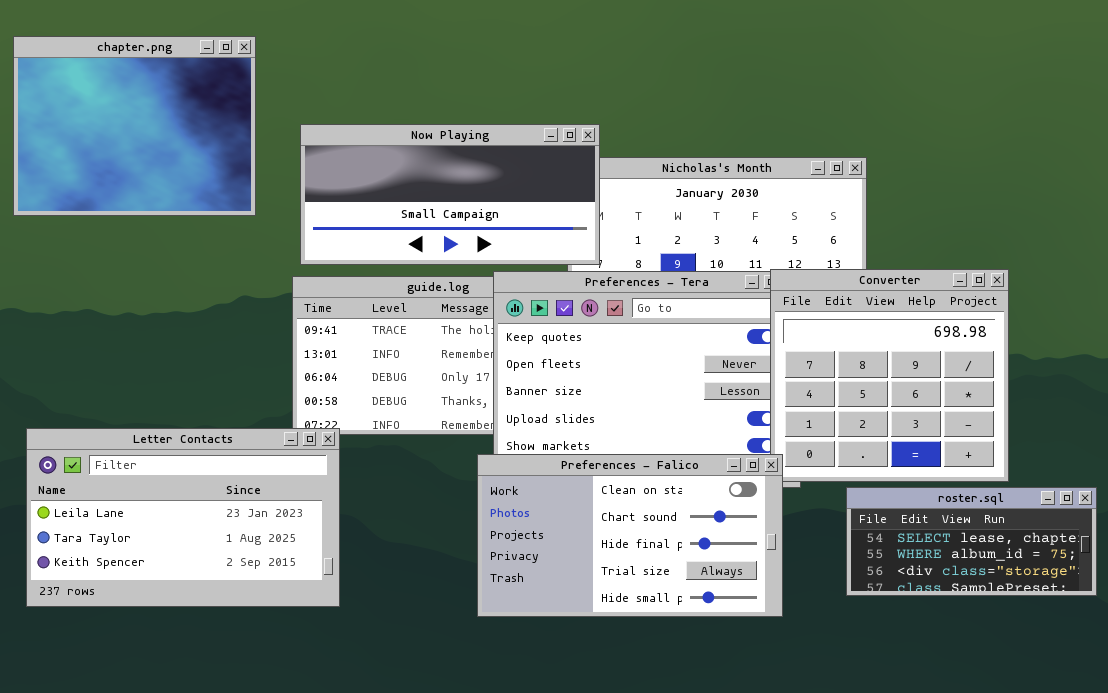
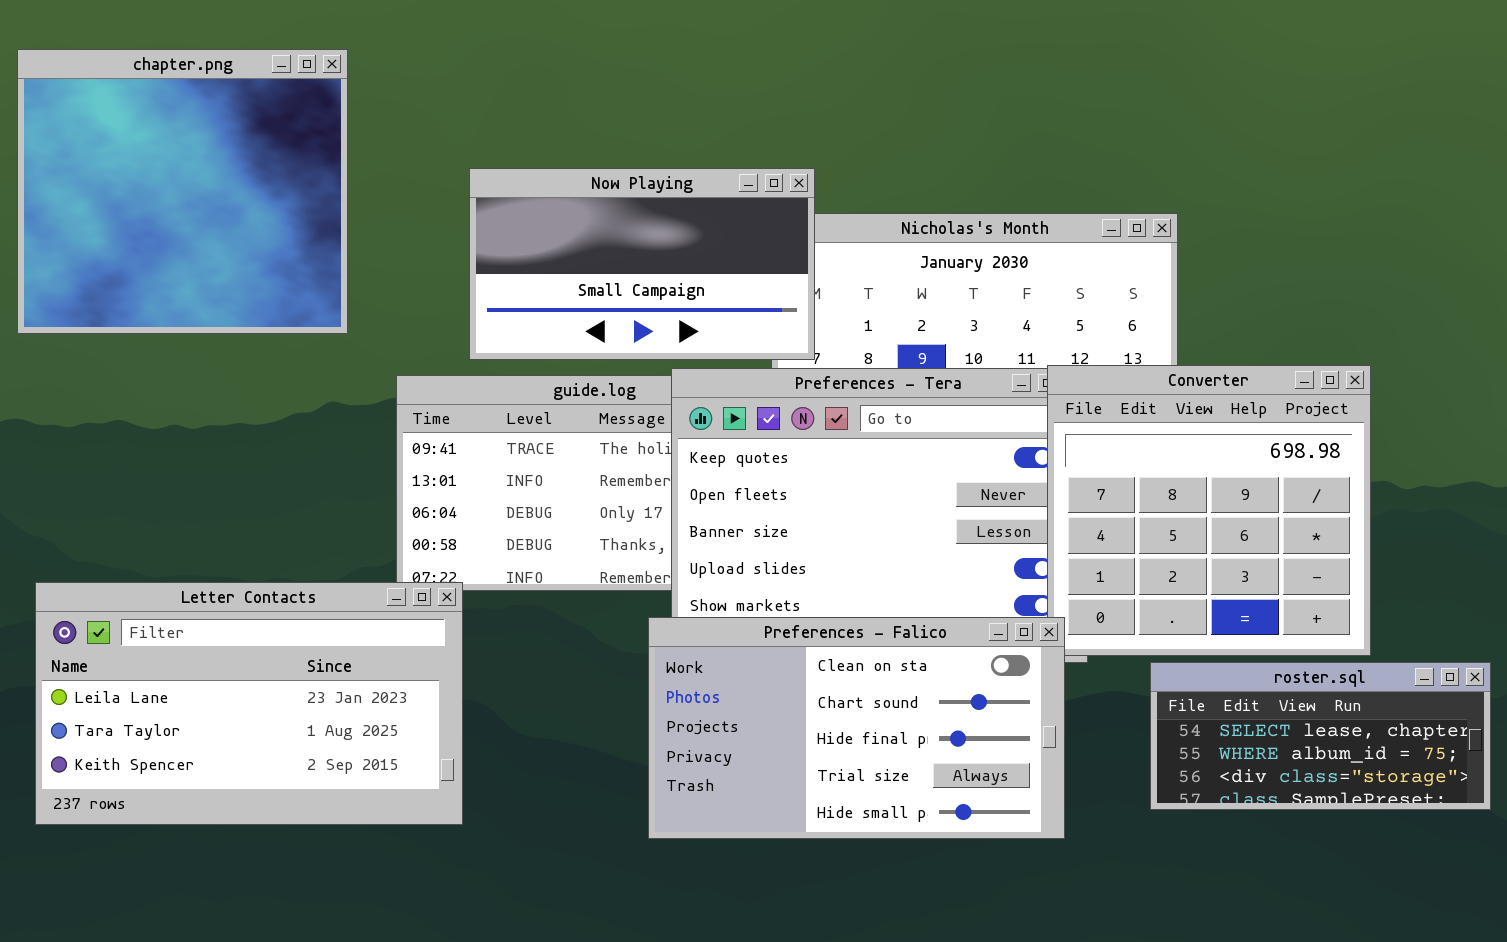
chapter.png: [13,36,256,216] -> [17,49,348,334], resized
Now Playing: [300,124,600,265] -> [469,168,815,360], resized

